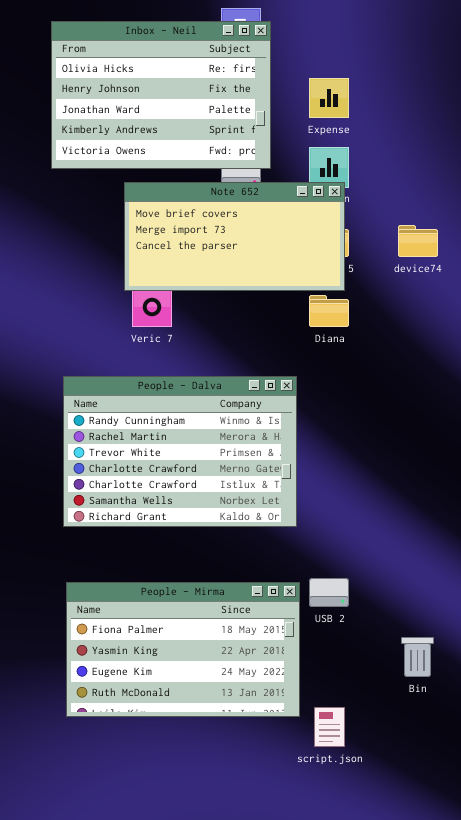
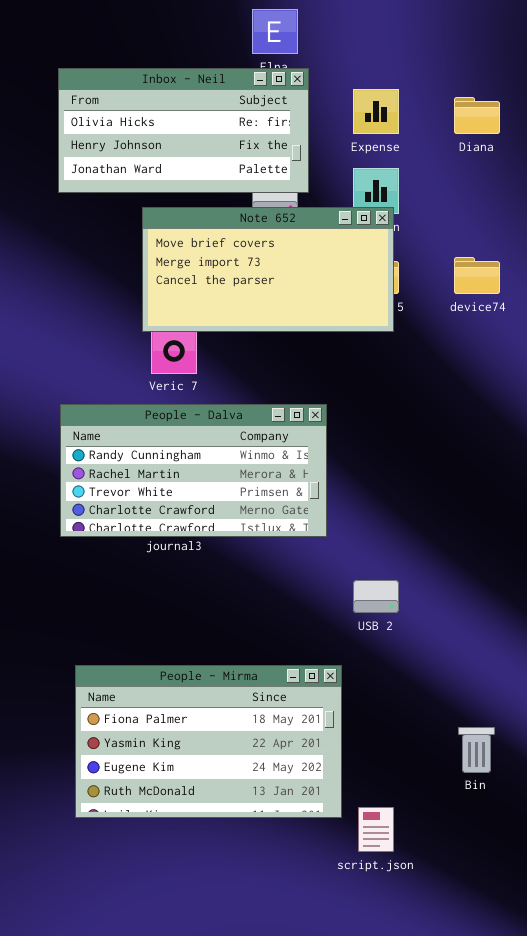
Inbox - Neil: [51,21,271,169] -> [58,68,309,193], resized
Diana: [309,295,349,327] -> [454,97,500,134], moved
People - Dalva: [63,376,297,527] -> [60,404,327,537], moved, resized
USB 2: [309,578,349,607] -> [353,580,399,613], moved

